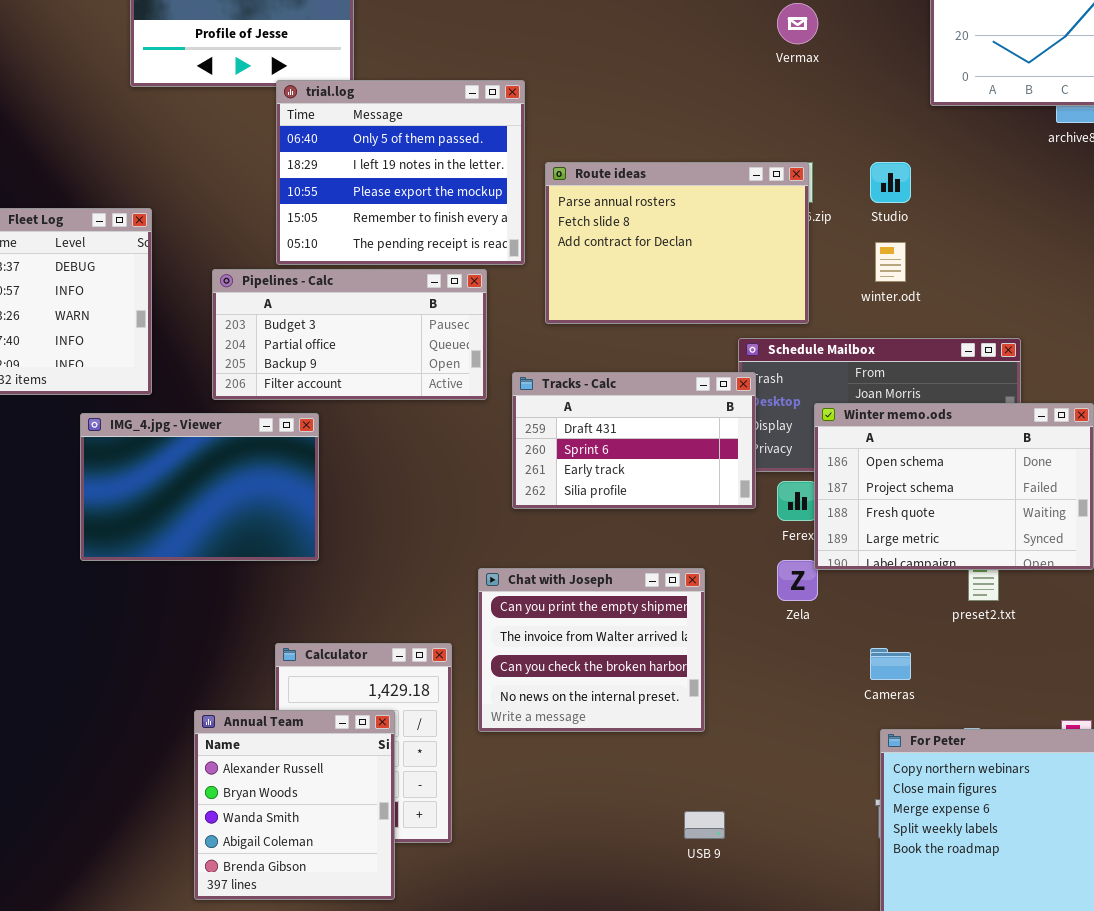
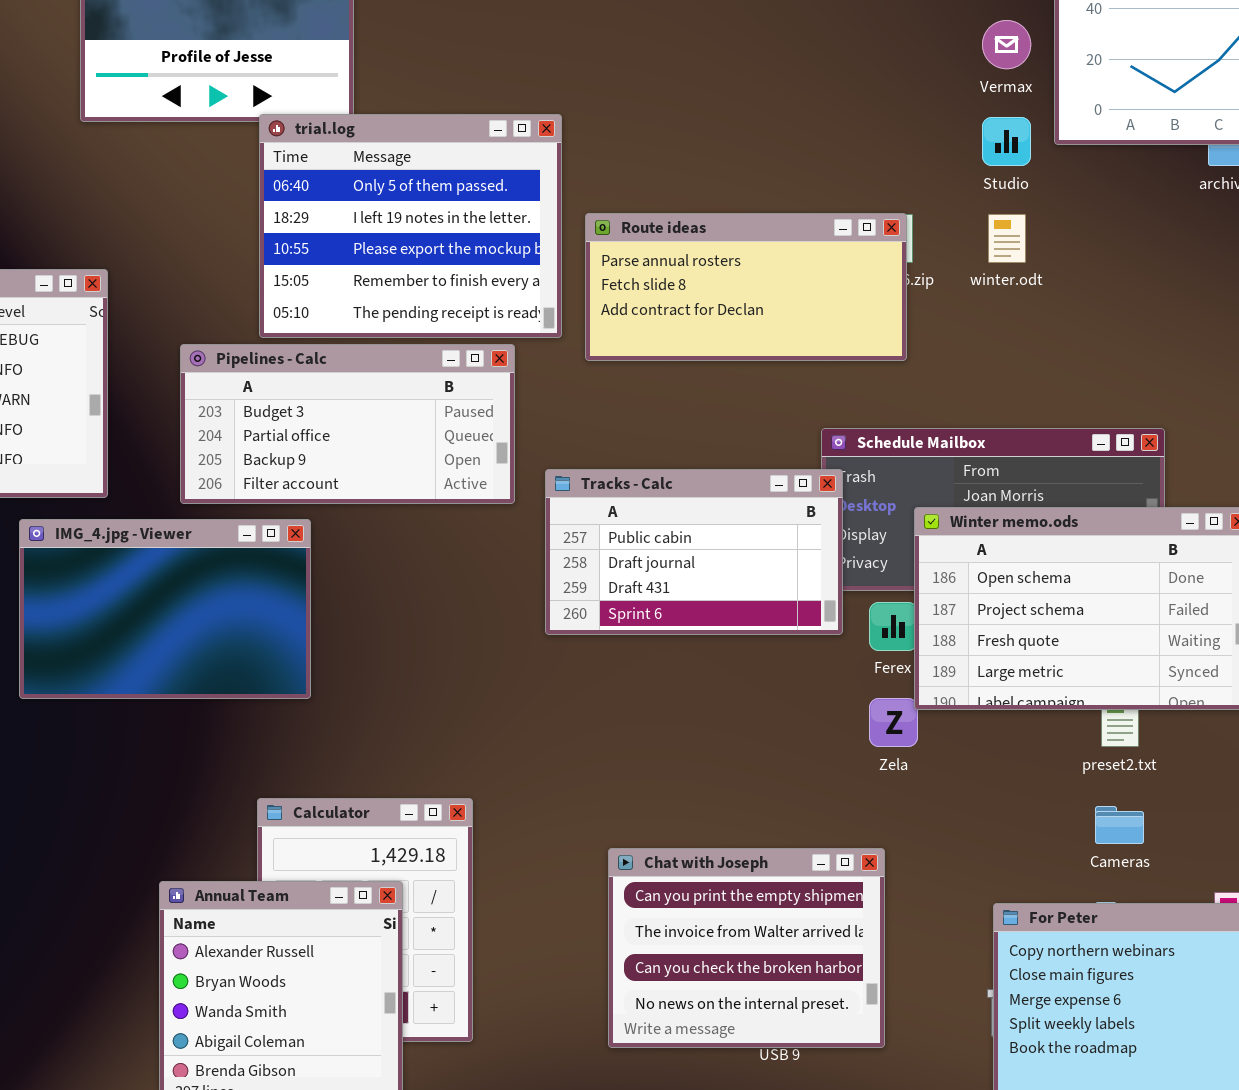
Vermax: [777,3,818,44] -> [982,20,1031,69], moved
Route ideas: [545,162,809,324] -> [585,213,907,361], resized
Studio: [870,162,911,203] -> [982,117,1031,166], moved
winter.odt: [875,242,906,282] -> [988,214,1026,263], moved
Tracks - Calc: [512,372,756,509] -> [545,469,843,635], scrolled up 2 rows
Chat with Joseph: [478,568,705,732] -> [608,848,885,1048], moved
Cameras: [870,648,911,680] -> [1095,806,1144,844], moved

